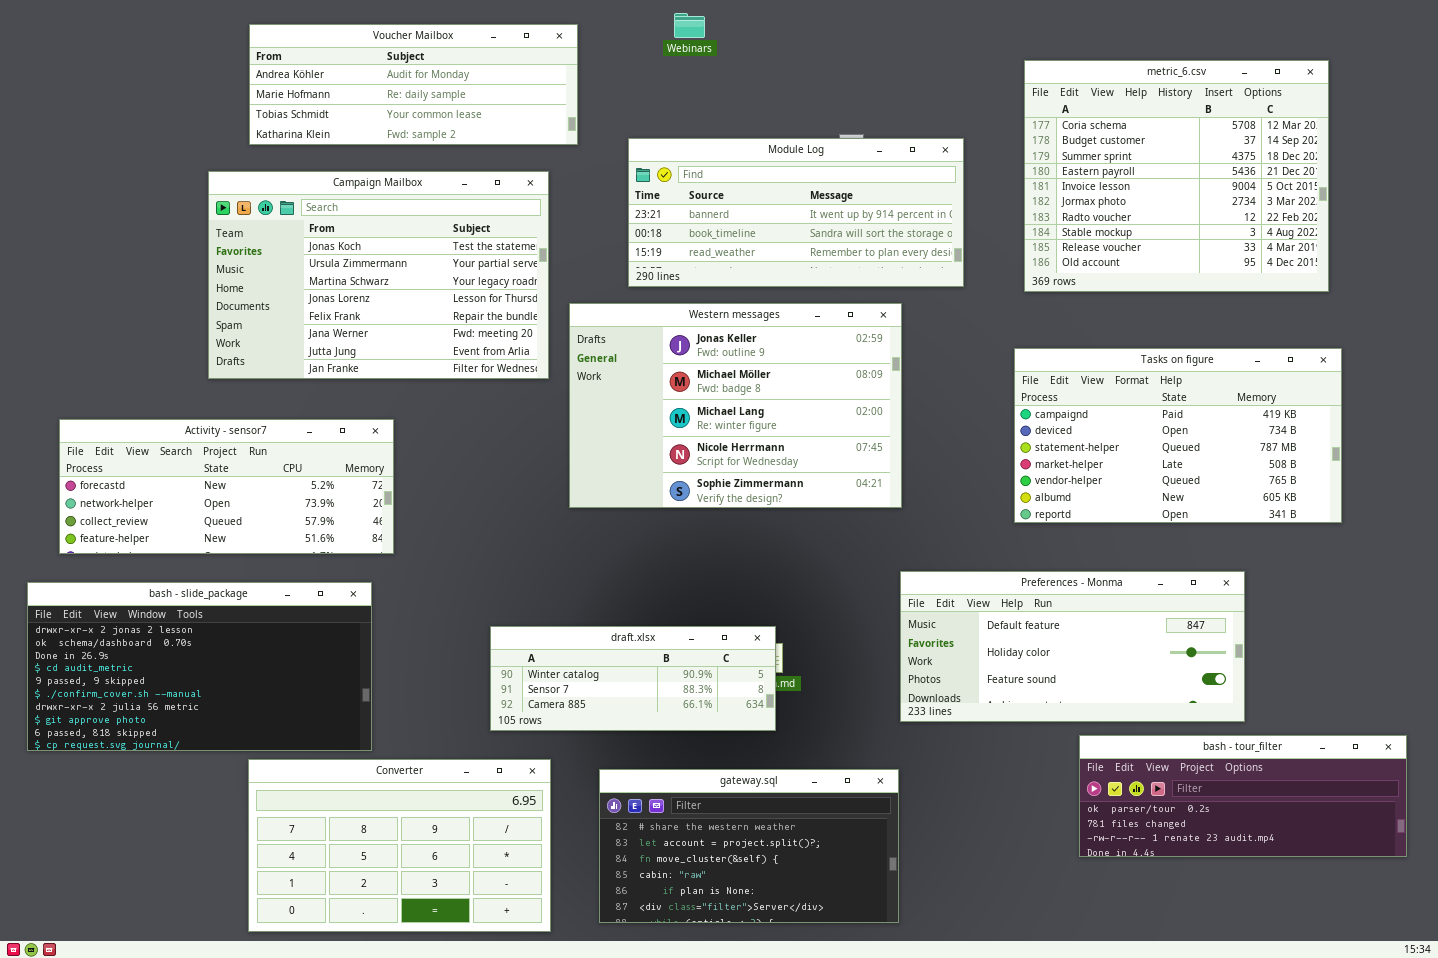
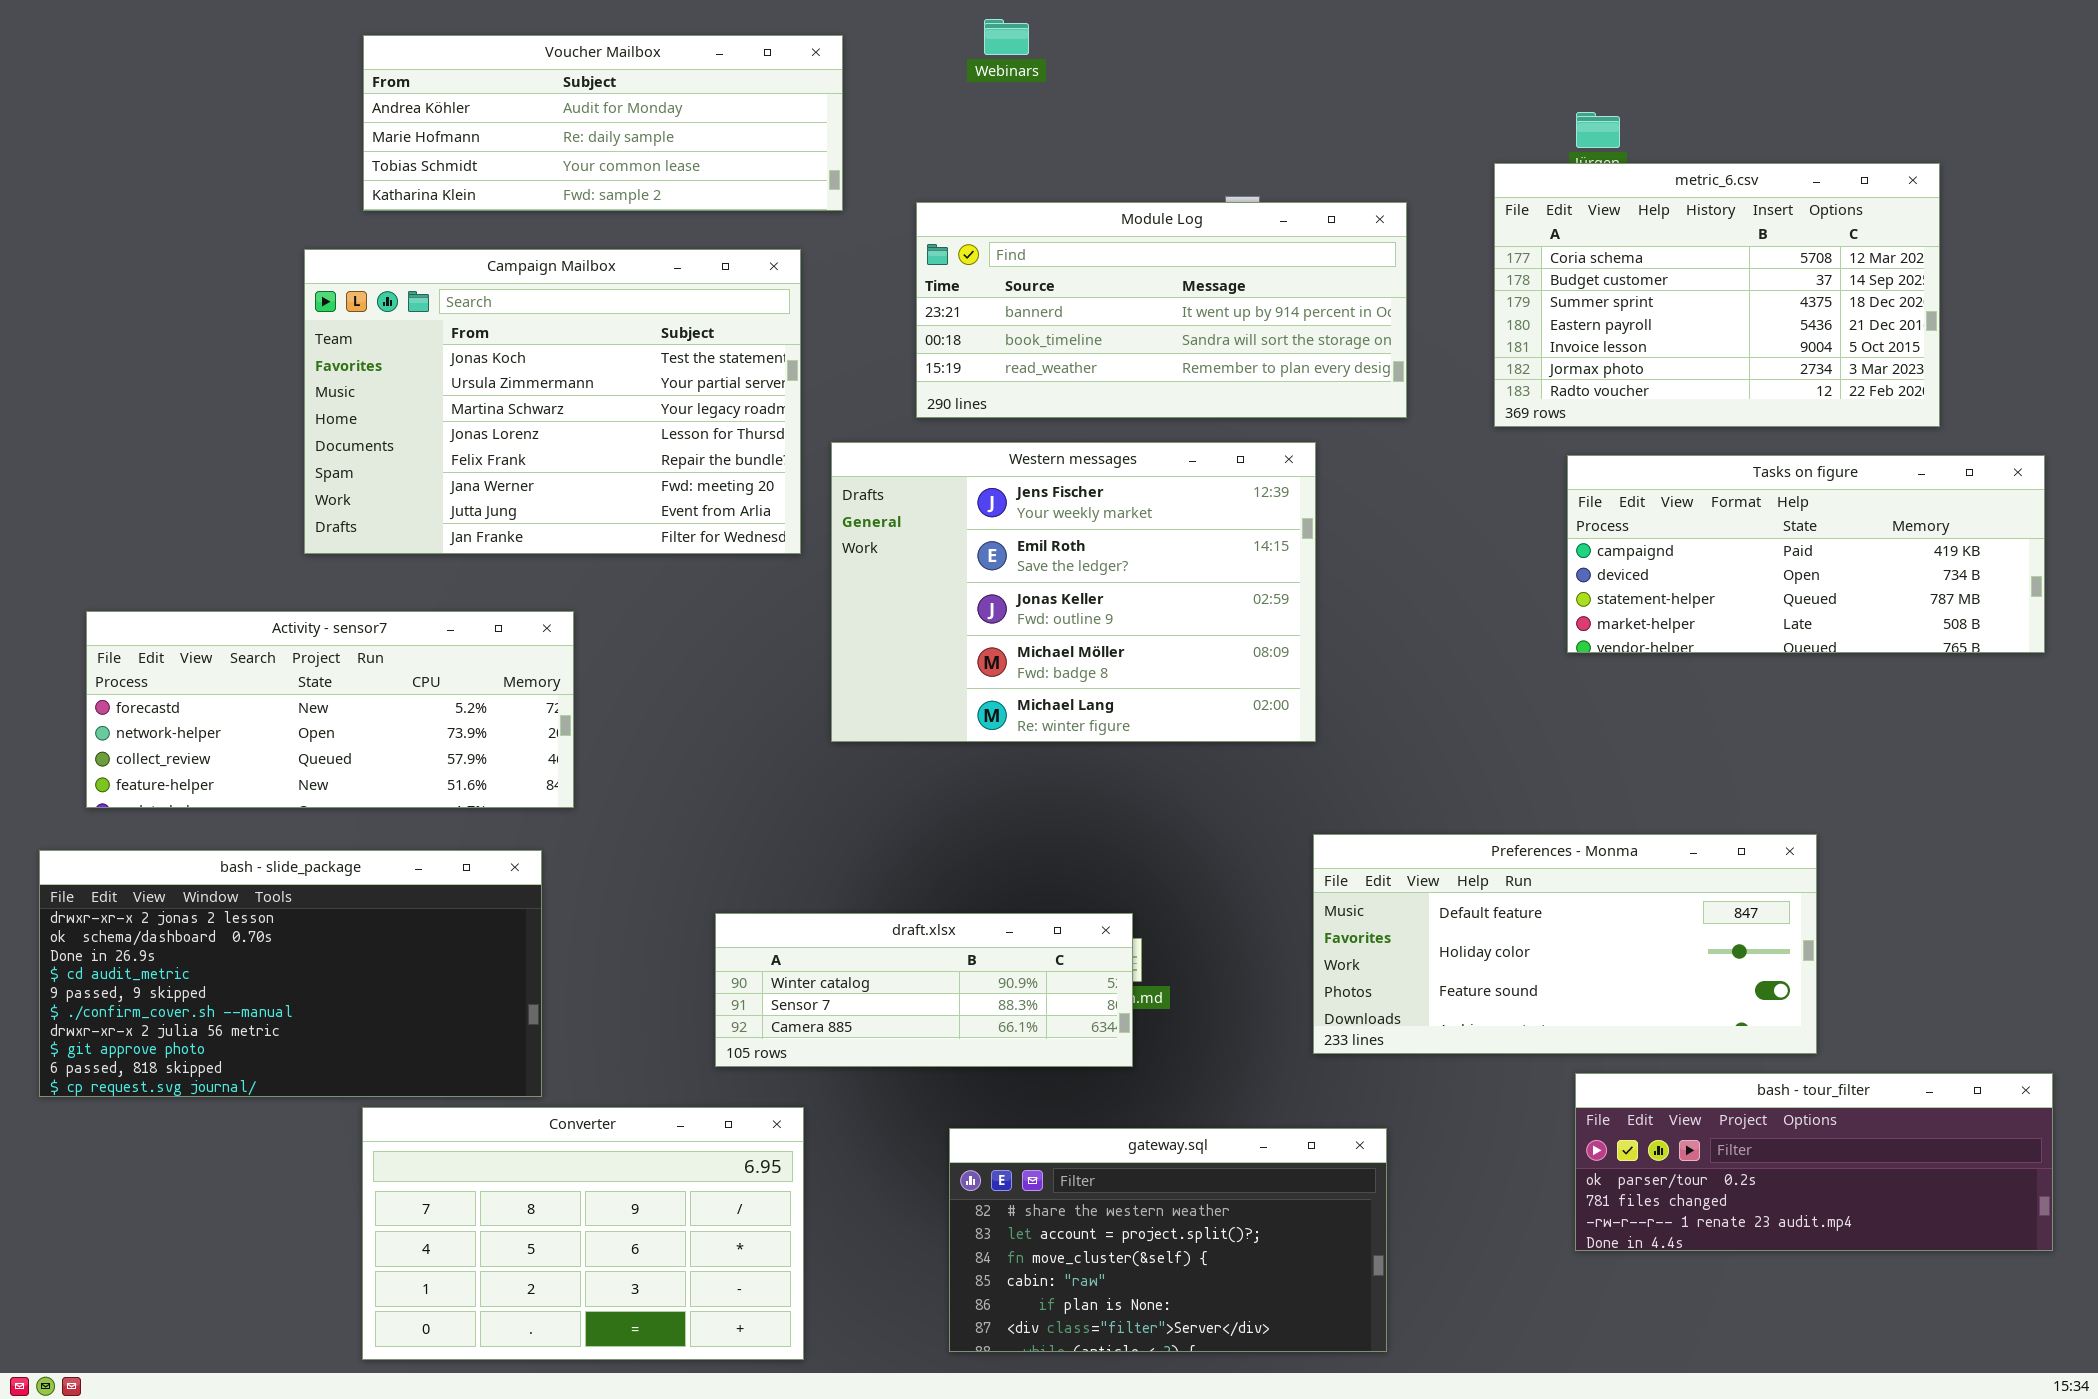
metric_6.csv: [1024,60,1329,292] -> [1494,163,1940,427], resized
Western messages: [569,303,902,508] -> [831,442,1316,742], scrolled up 2 rows
Tasks on figure: [1014,348,1342,523] -> [1567,455,2045,653], moved, resized
gateway.sql: [599,769,899,923] -> [949,1128,1387,1352], moved

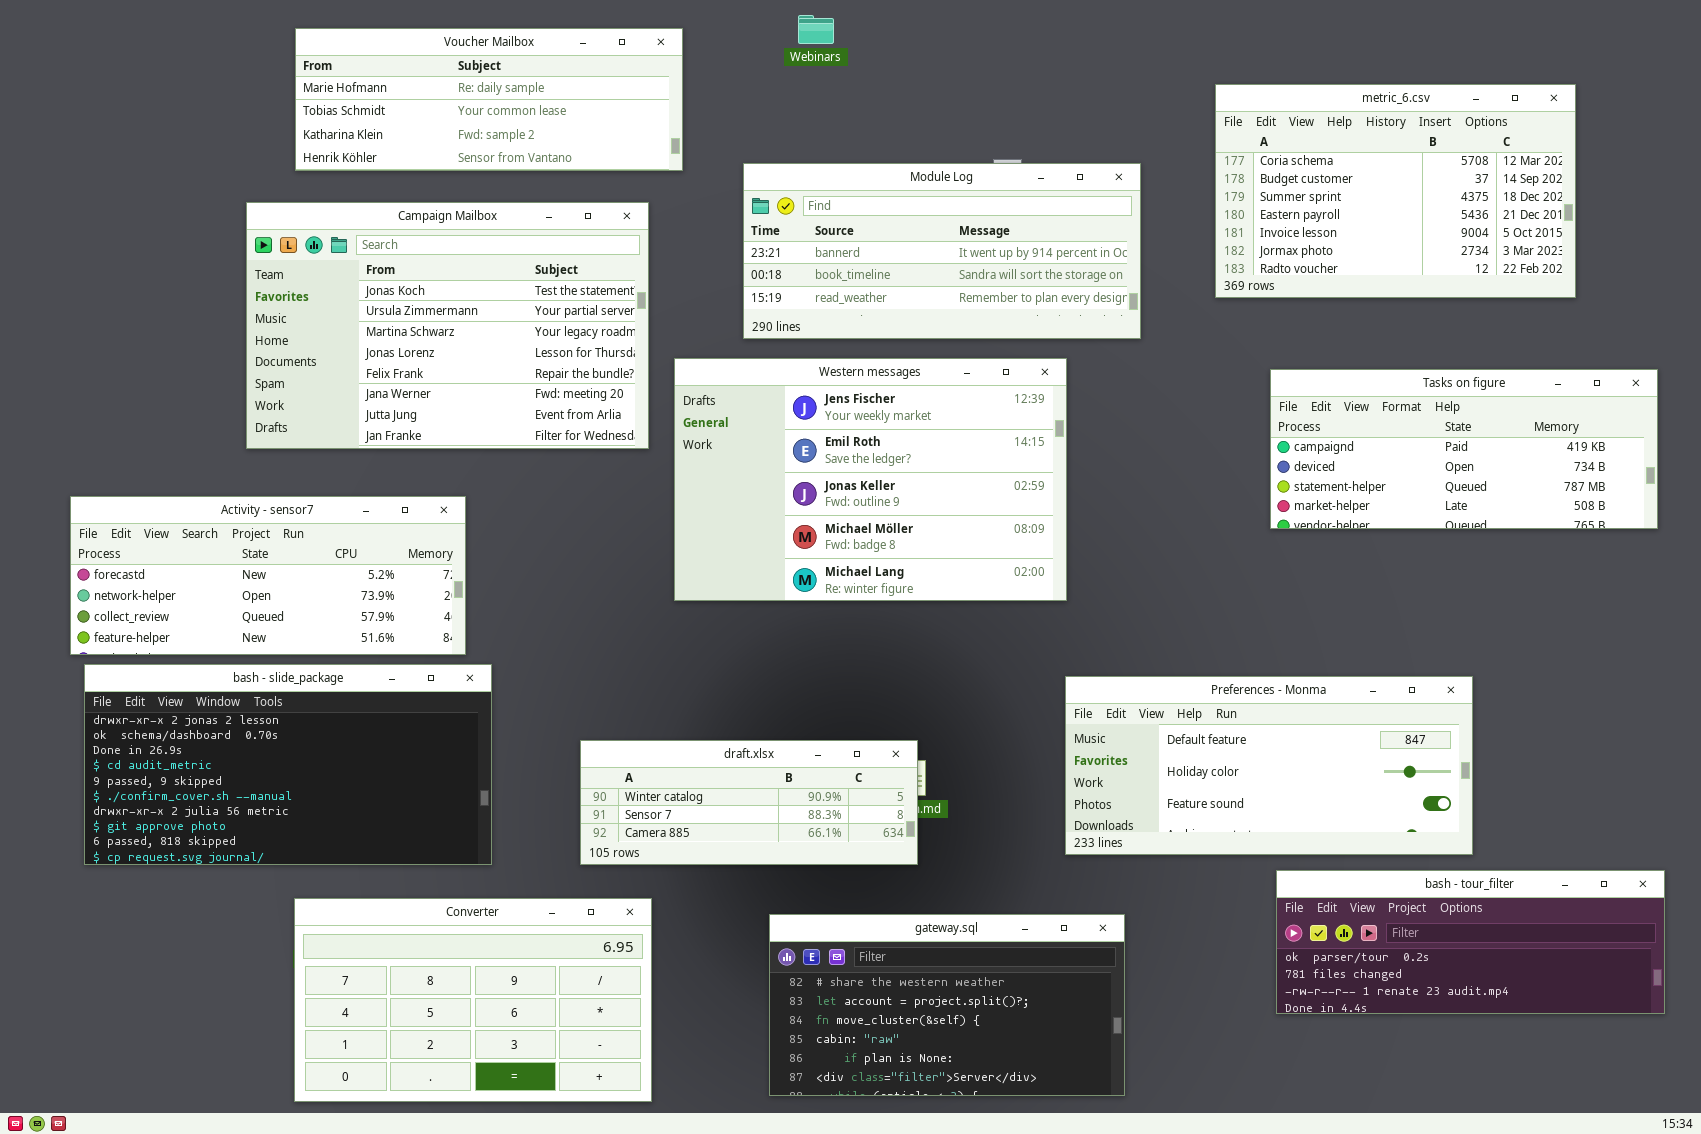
Voucher Mailbox: [363,35,843,211] -> [295,28,683,171], scrolled down 1 row
metric_6.csv: [1494,163,1940,427] -> [1215,84,1576,298], moved
bash - slide_package: [39,850,542,1097] -> [84,664,492,865], moved

